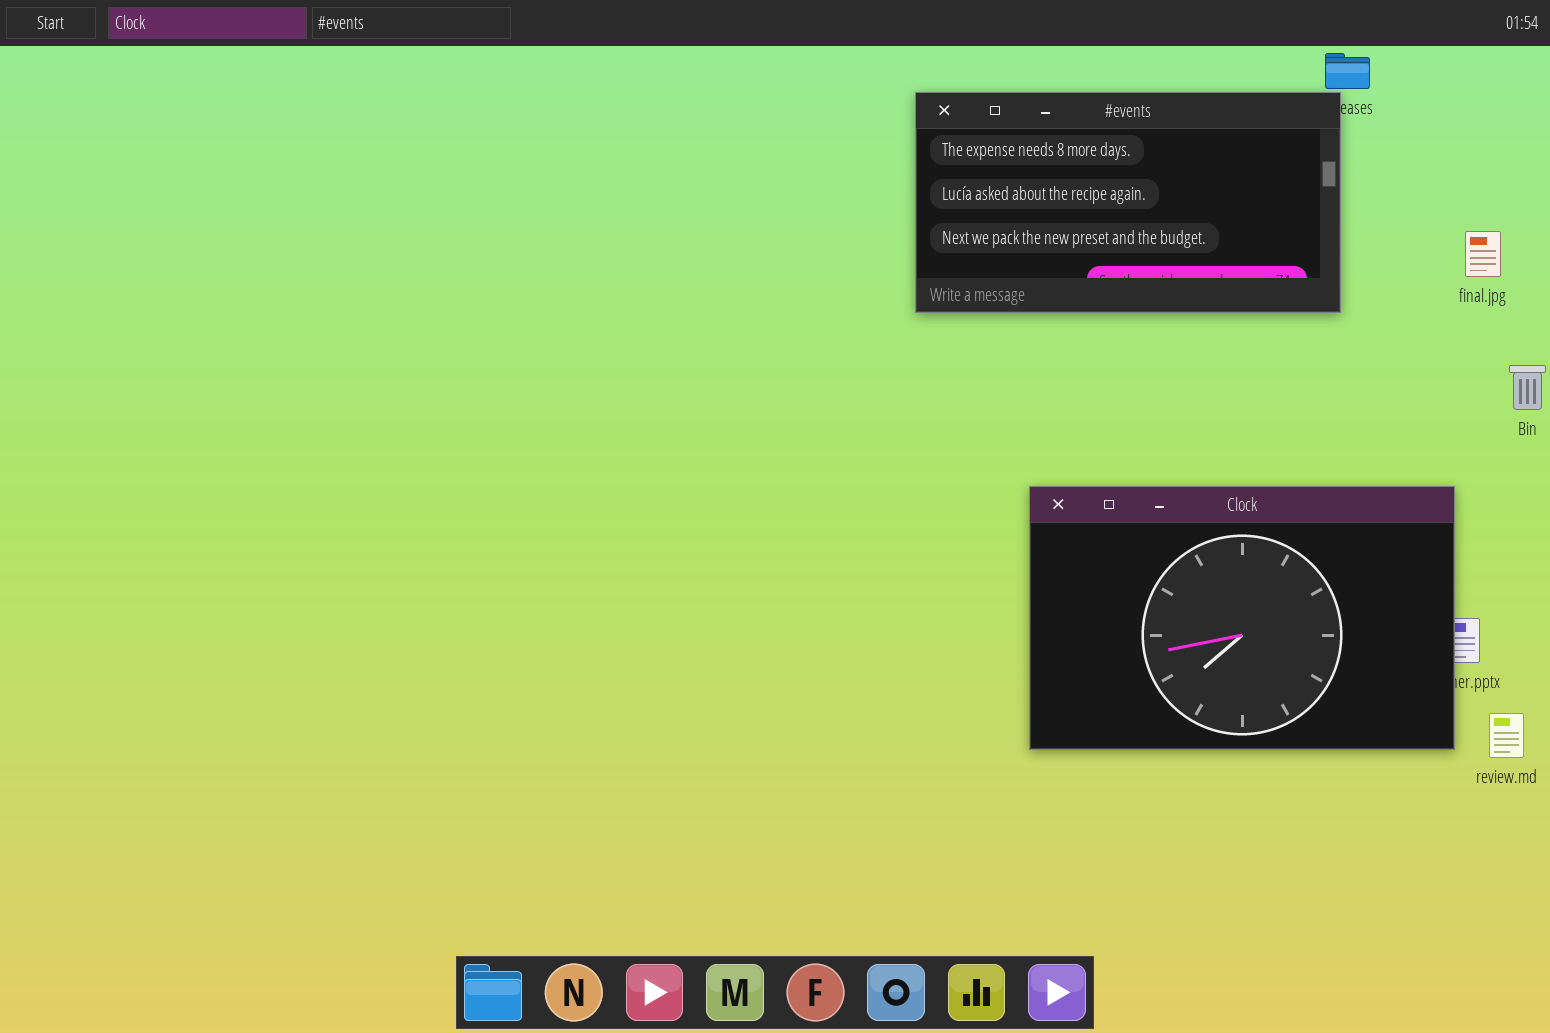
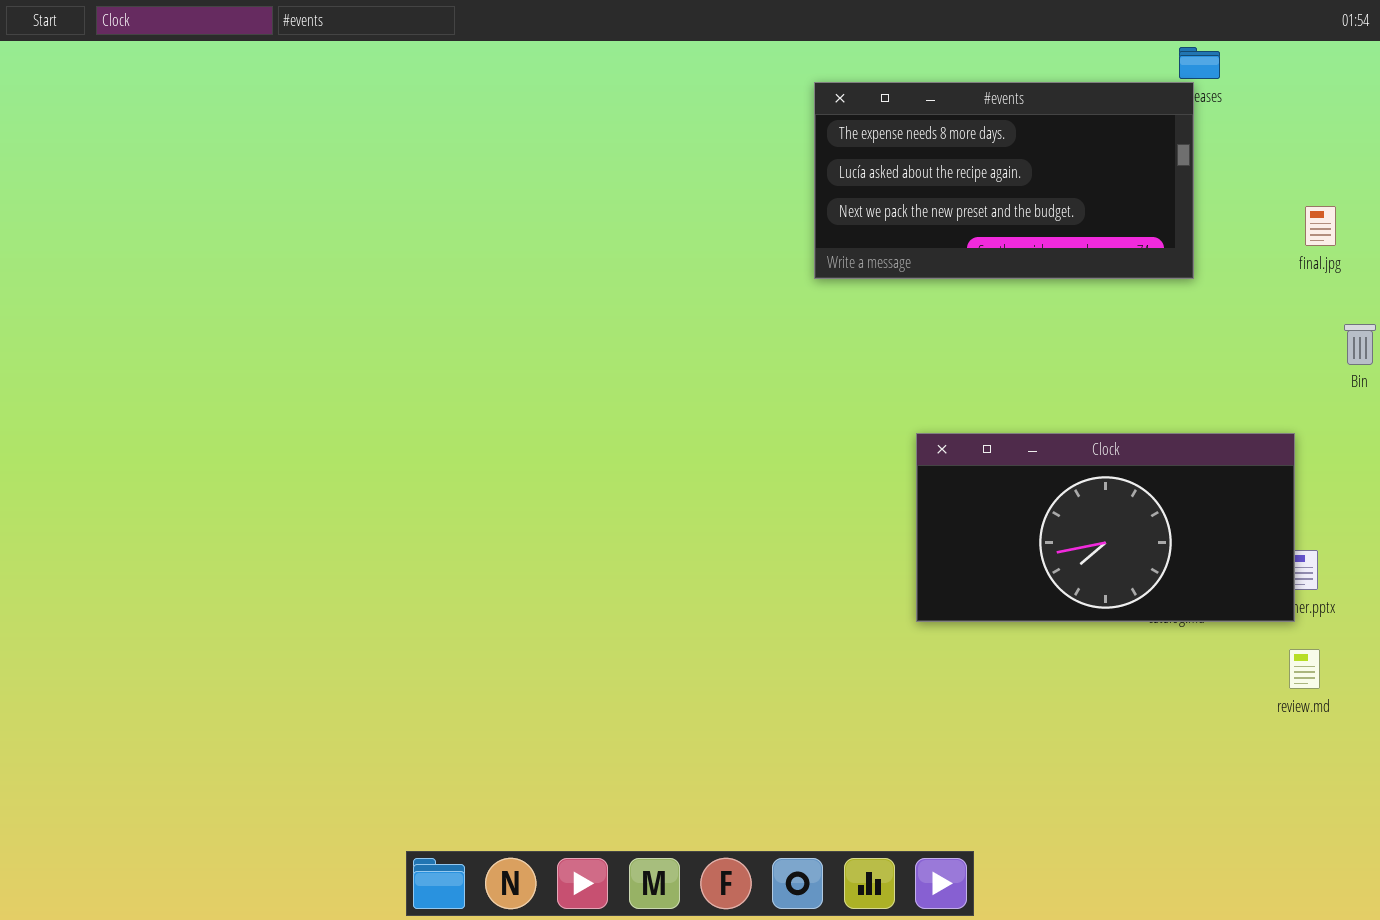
Clock: [1029,486,1455,750] -> [916,433,1295,622], resized
review.md: [1489,713,1524,758] -> [1289,649,1320,689], moved

